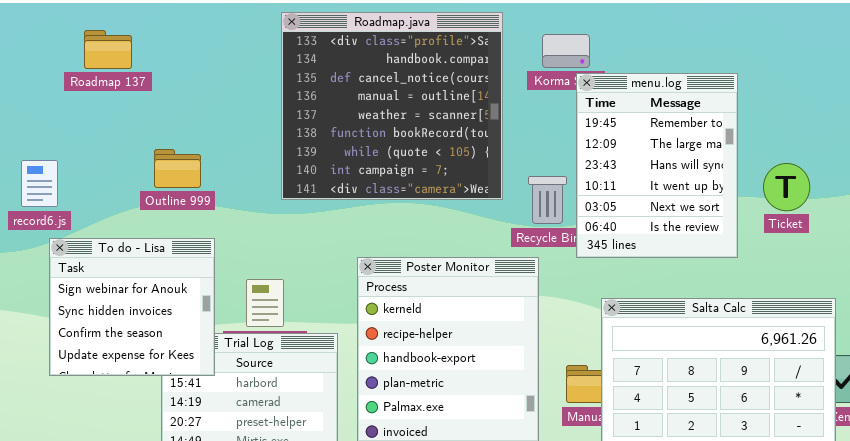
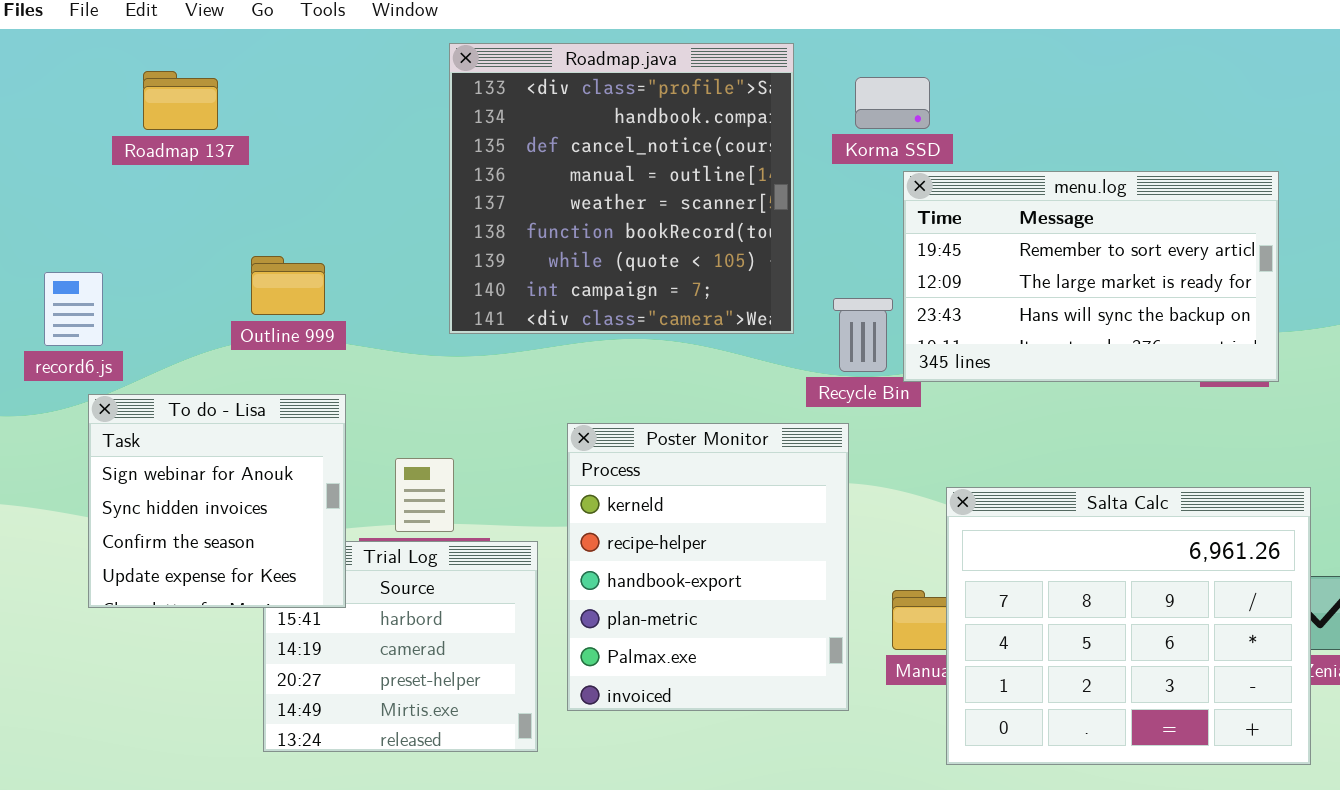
menu.log: [576,73,738,258] -> [903,171,1279,382], moved, resized

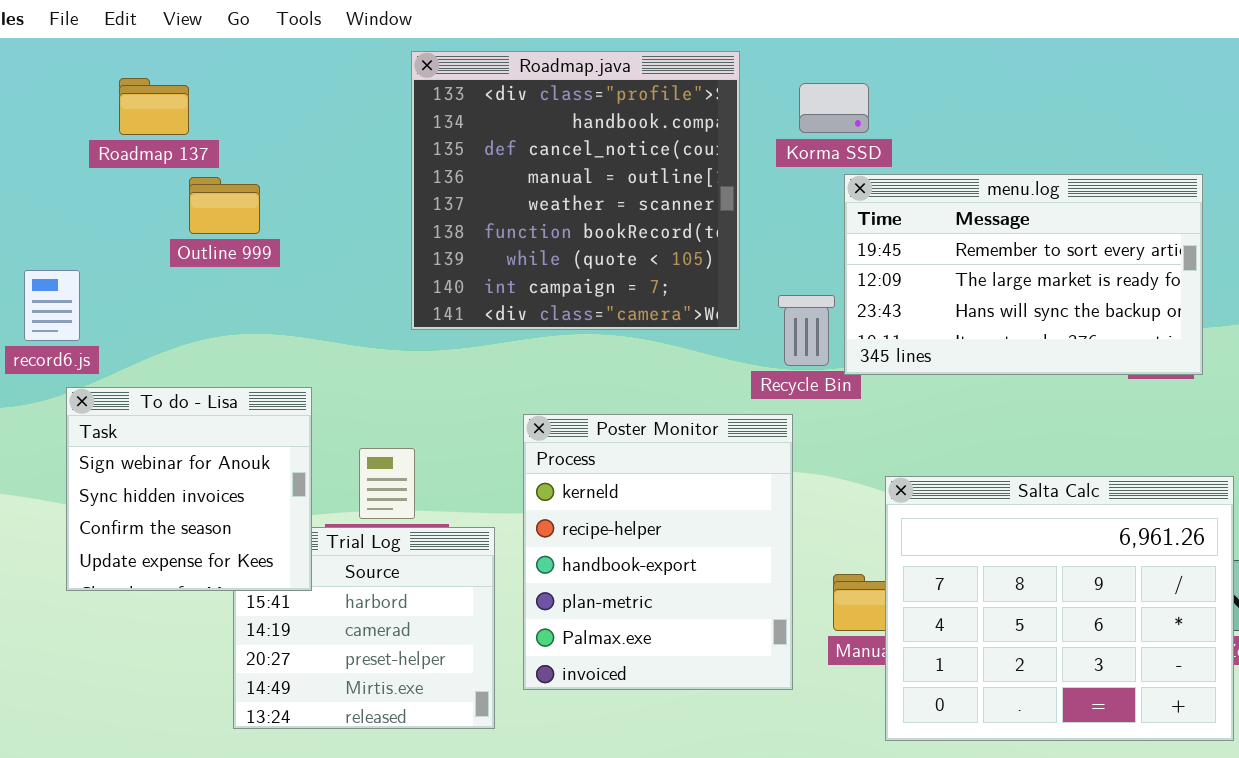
Outline 999: [251,256,325,315] -> [189,177,260,234], moved

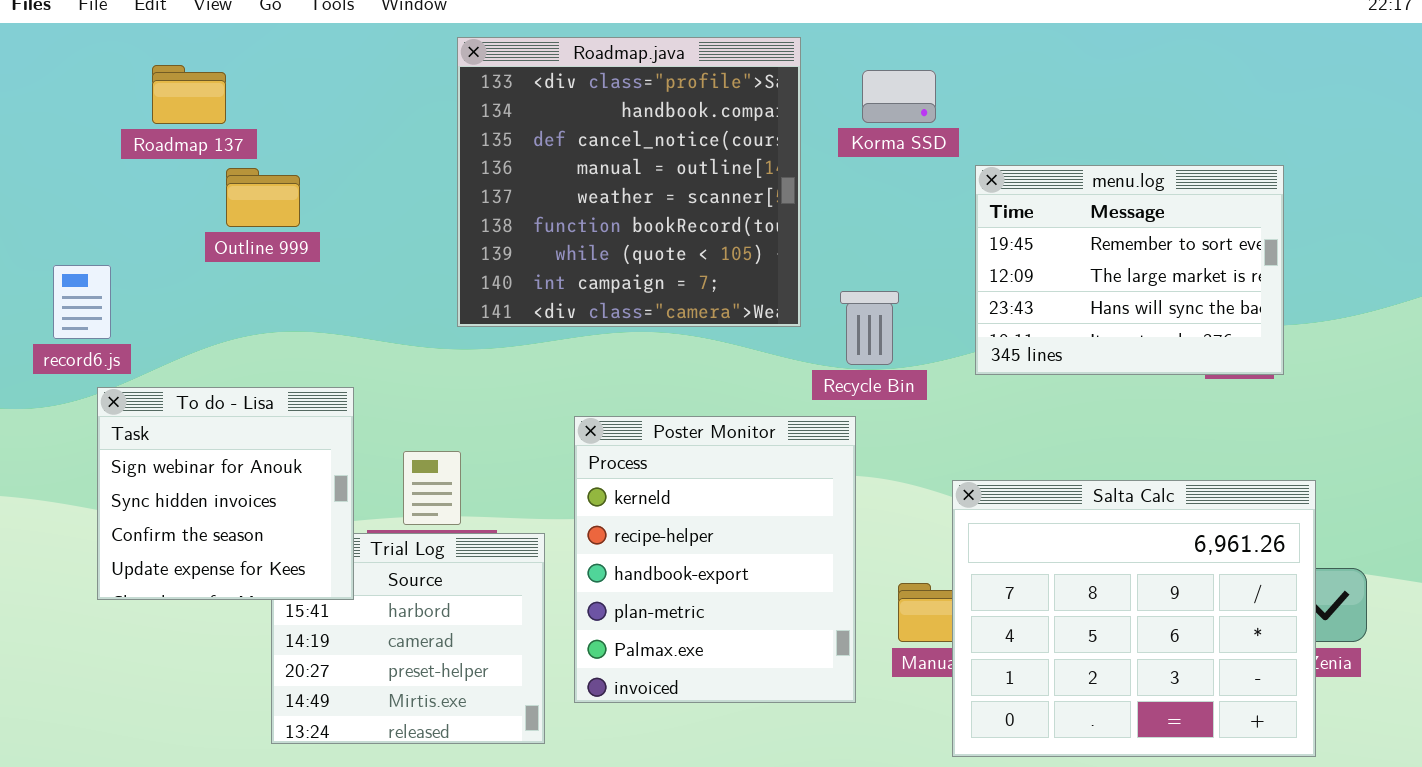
menu.log: [844,174,1203,375] -> [975,165,1284,375], resized

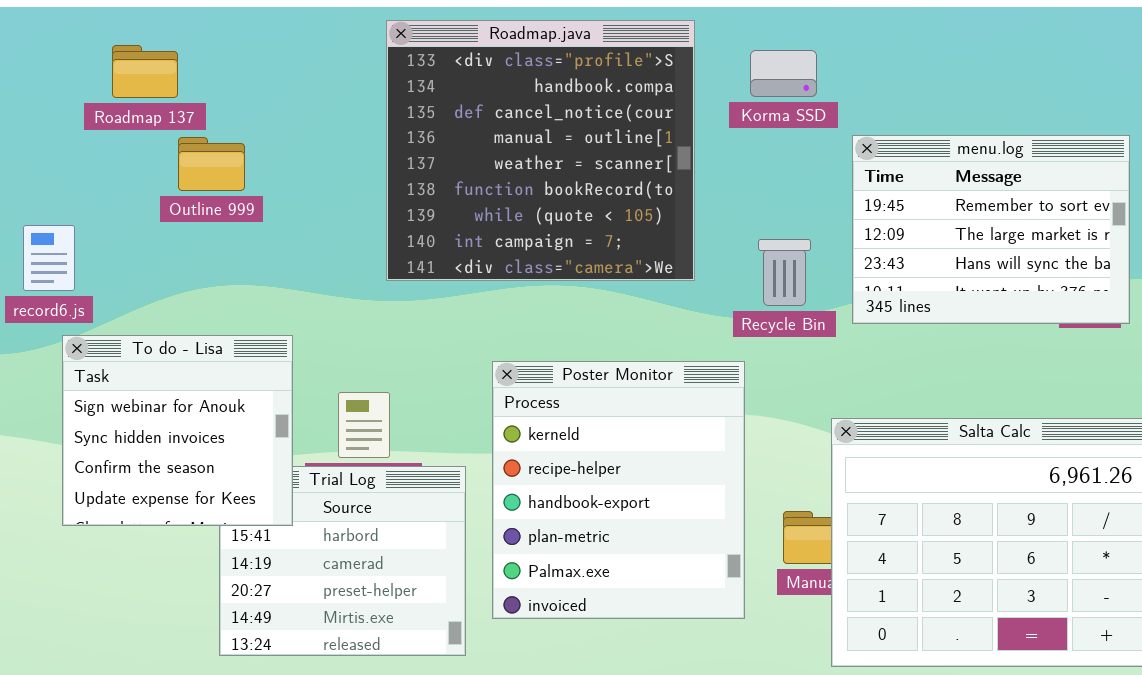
Recycle Bin: [840,291,899,365] -> [758,239,811,306], moved

